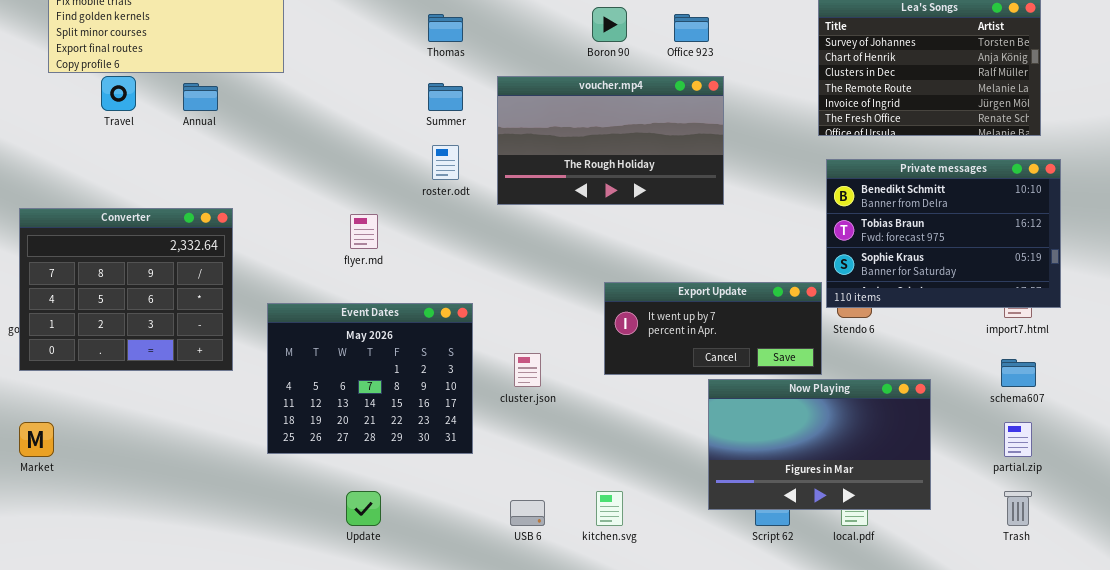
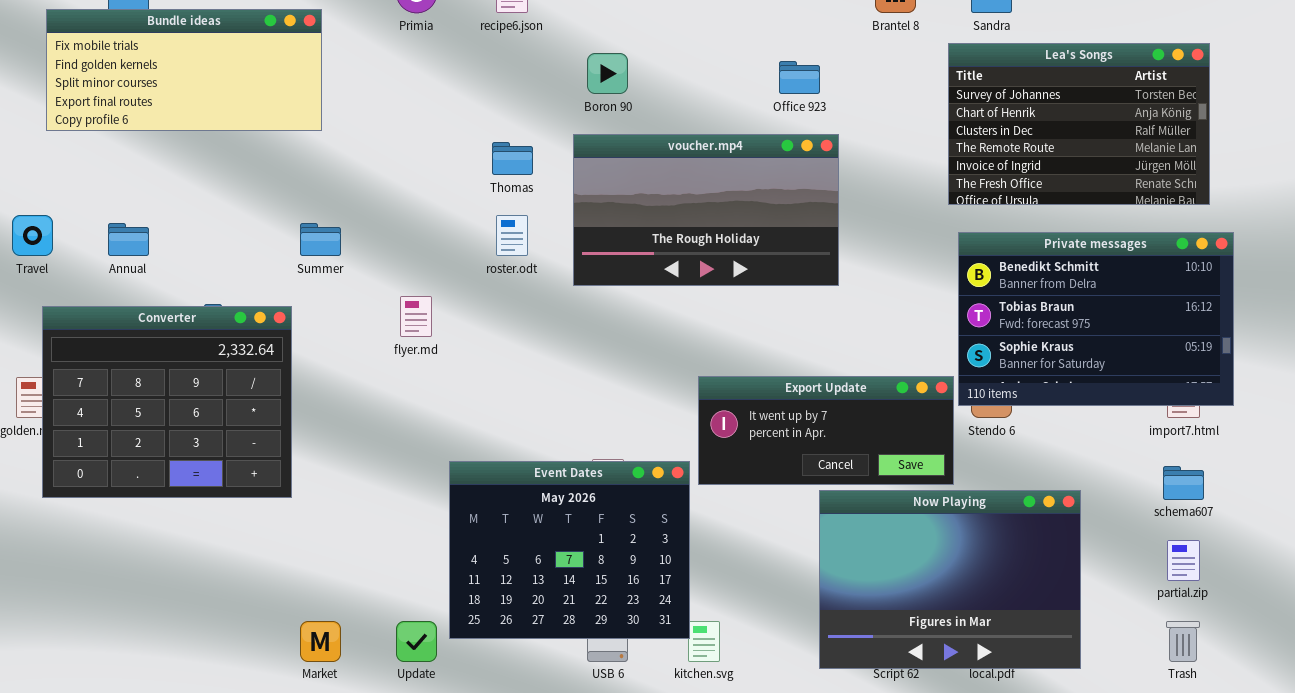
Boron 90: [592,7,627,42] -> [587,53,628,94], moved
Thomas: [428,14,463,42] -> [492,142,533,175], moved
Travel: [101,76,136,111] -> [12,215,53,256], moved
Annual: [183,83,218,111] -> [108,223,149,256], moved
Summer: [428,83,463,111] -> [300,223,341,256], moved
Converter: [19,208,233,371] -> [42,306,292,498], moved
Event Dates: [267,303,473,454] -> [449,461,690,639], moved
Now Playing: [708,379,931,510] -> [819,490,1081,669], resized
Market: [19,422,54,457] -> [300,621,341,662], moved

